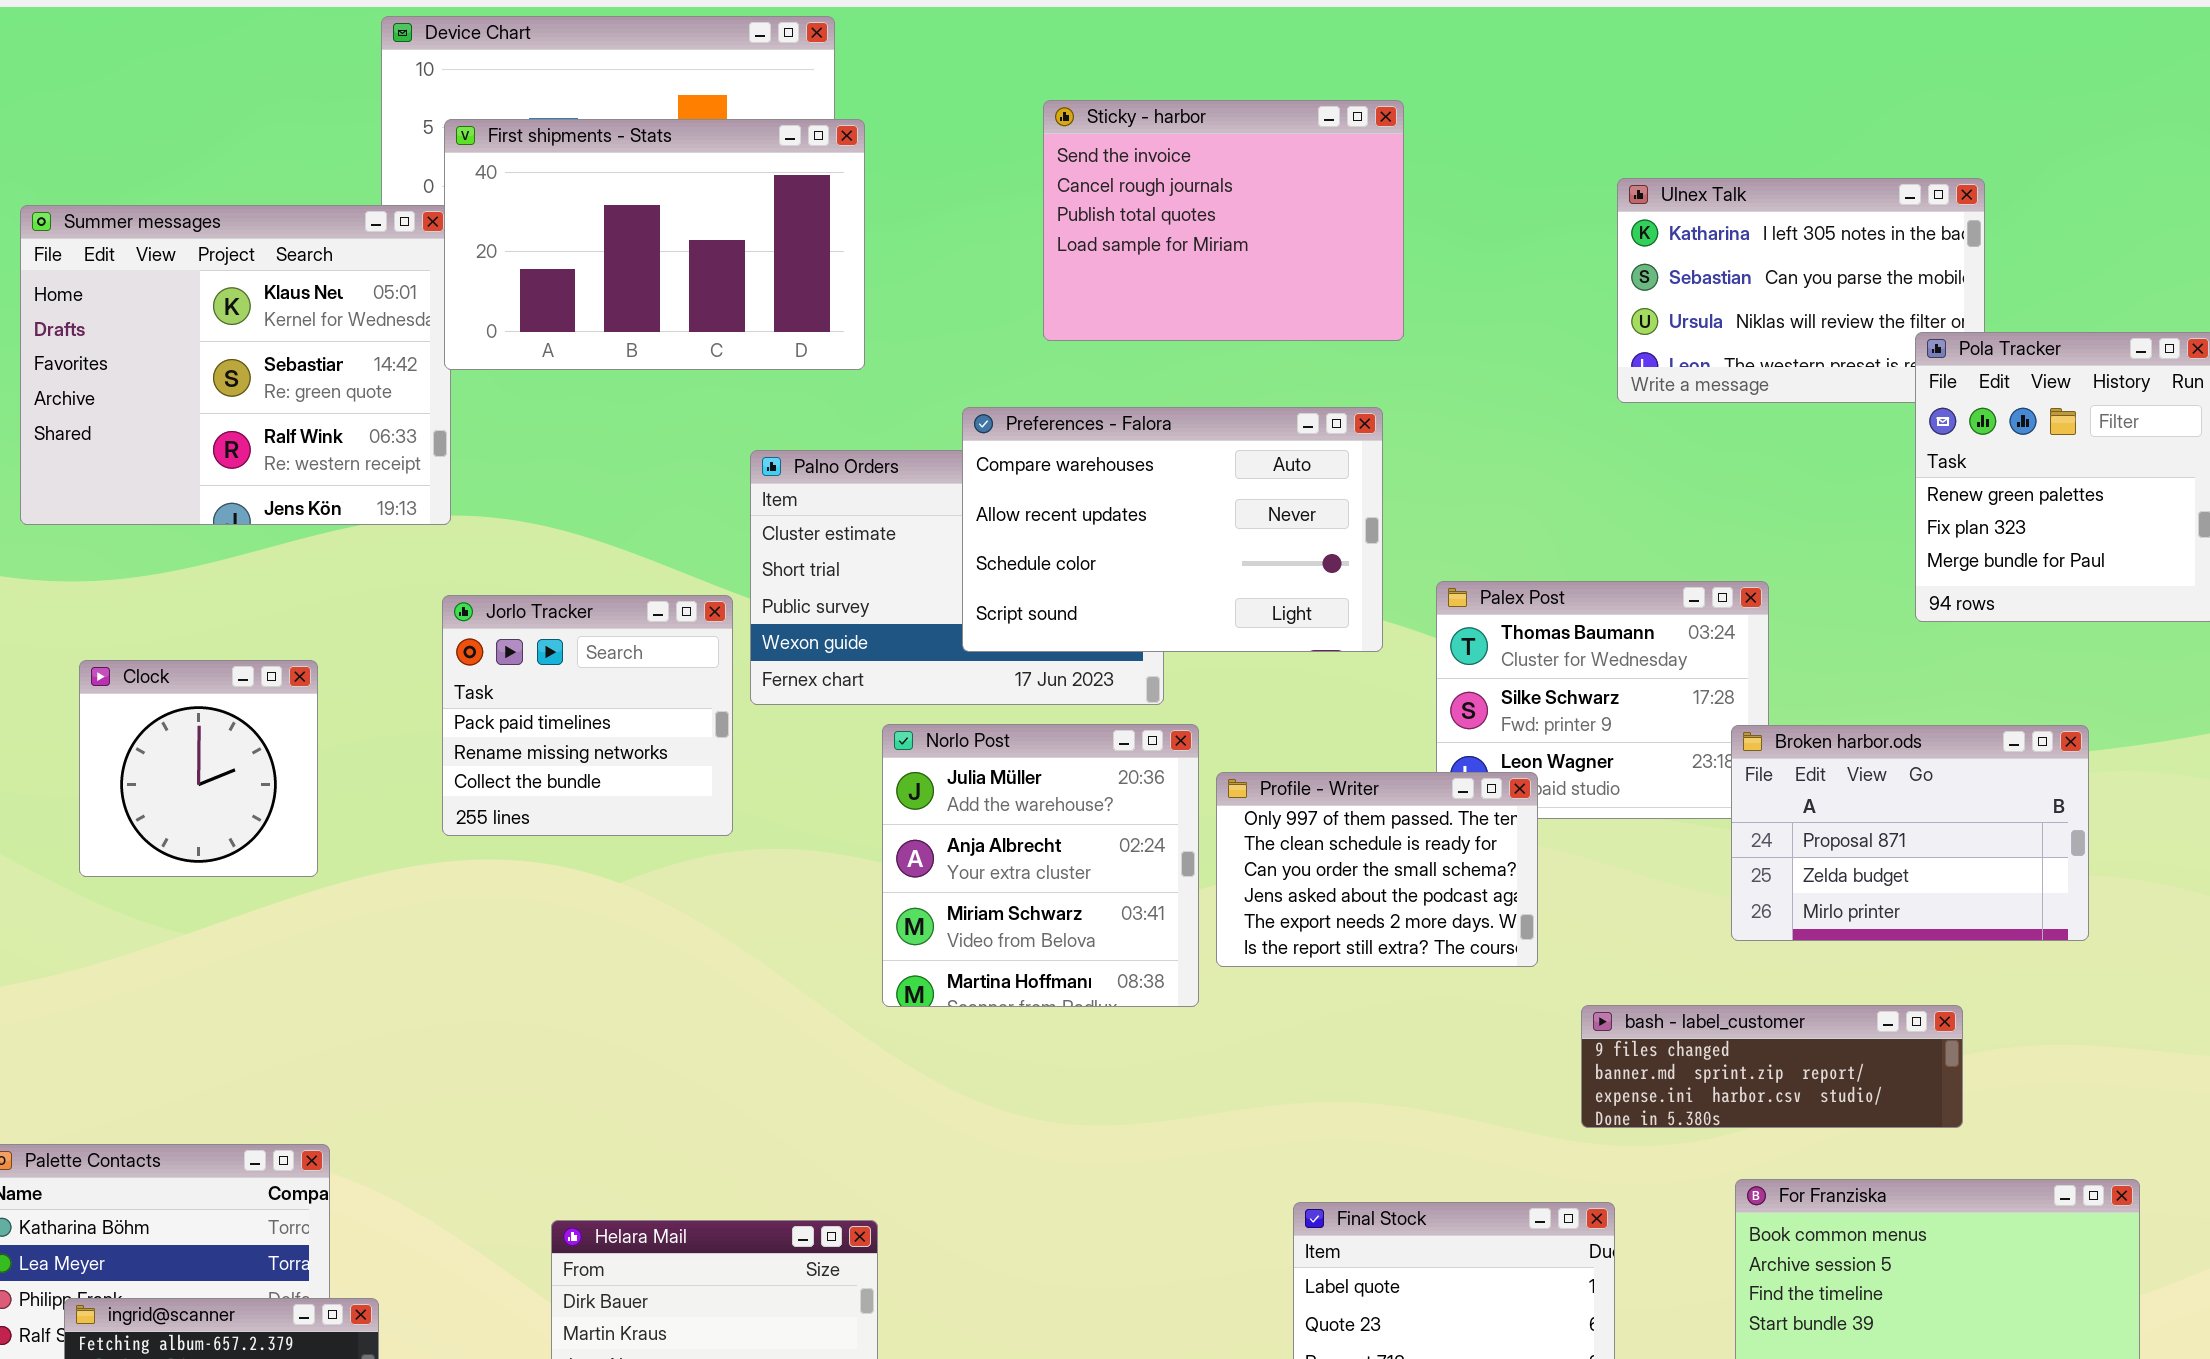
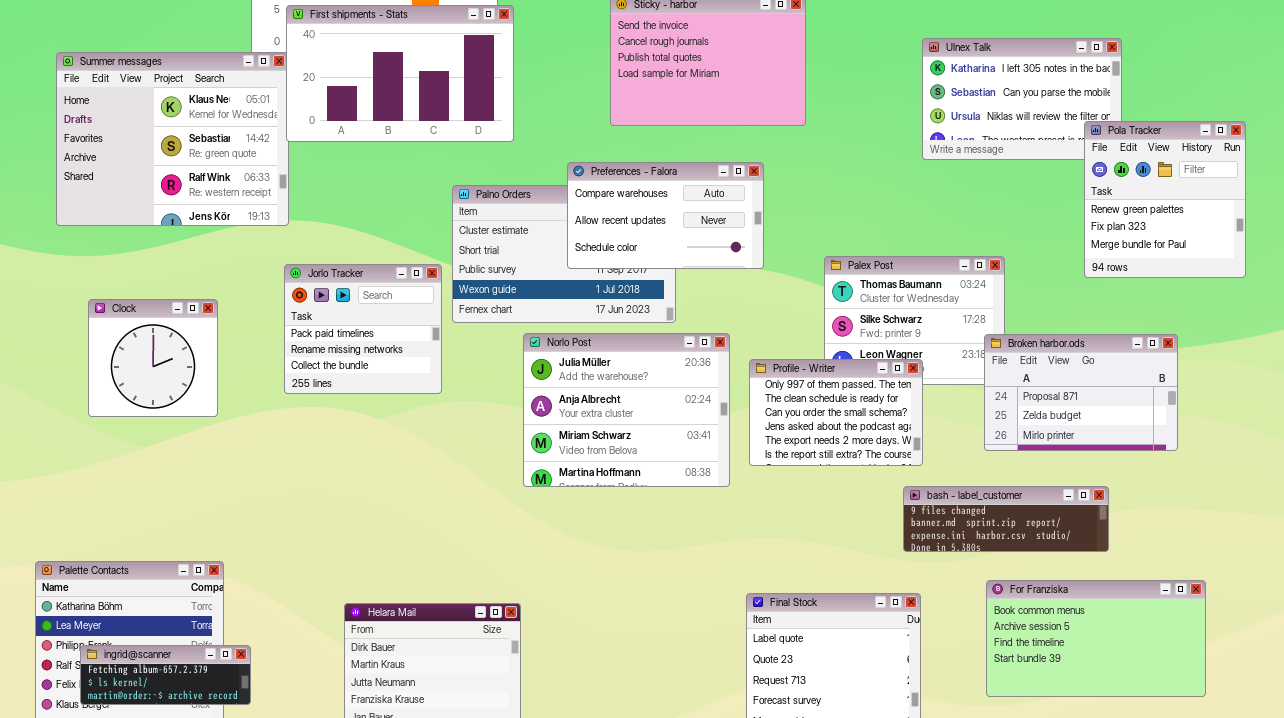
Preferences - Falora: [962,407,1383,652] -> [567,162,764,269], resized
Norlo Post: [882,724,1199,1007] -> [523,333,730,487], resized
Profile - Writer: [1216,772,1538,967] -> [749,359,923,466], moved

